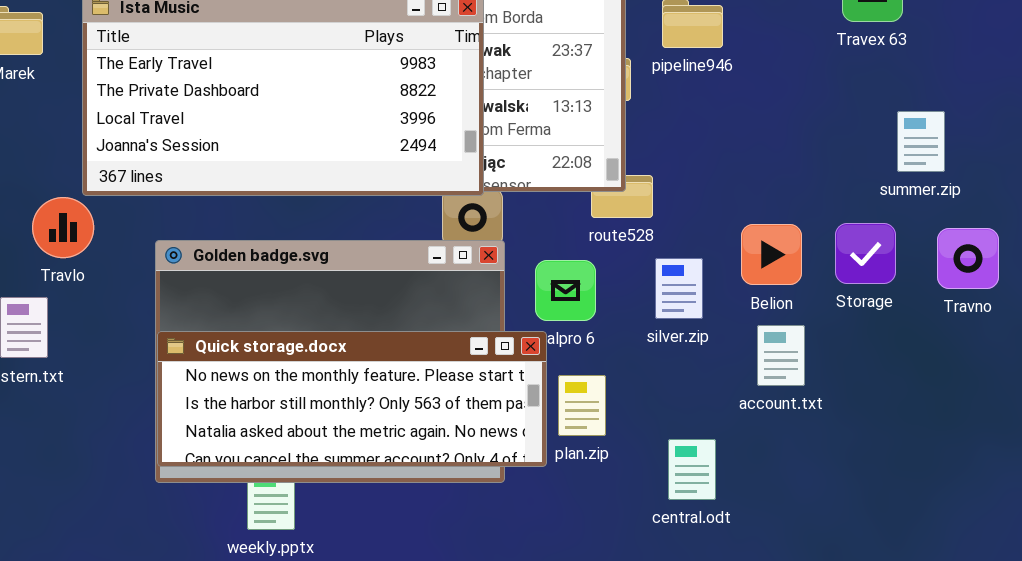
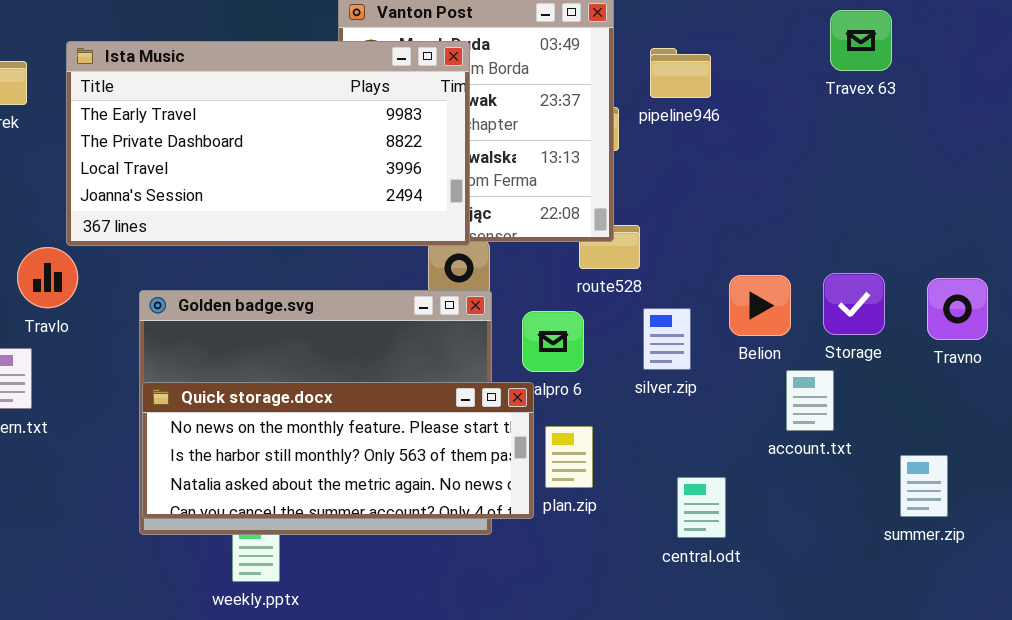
summer.zip: [897,111,945,172] -> [900,455,948,517], moved
account.txt: [757,325,805,386] -> [786,370,834,431], moved
central.odt: [668,439,716,500] -> [677,477,726,538], moved

